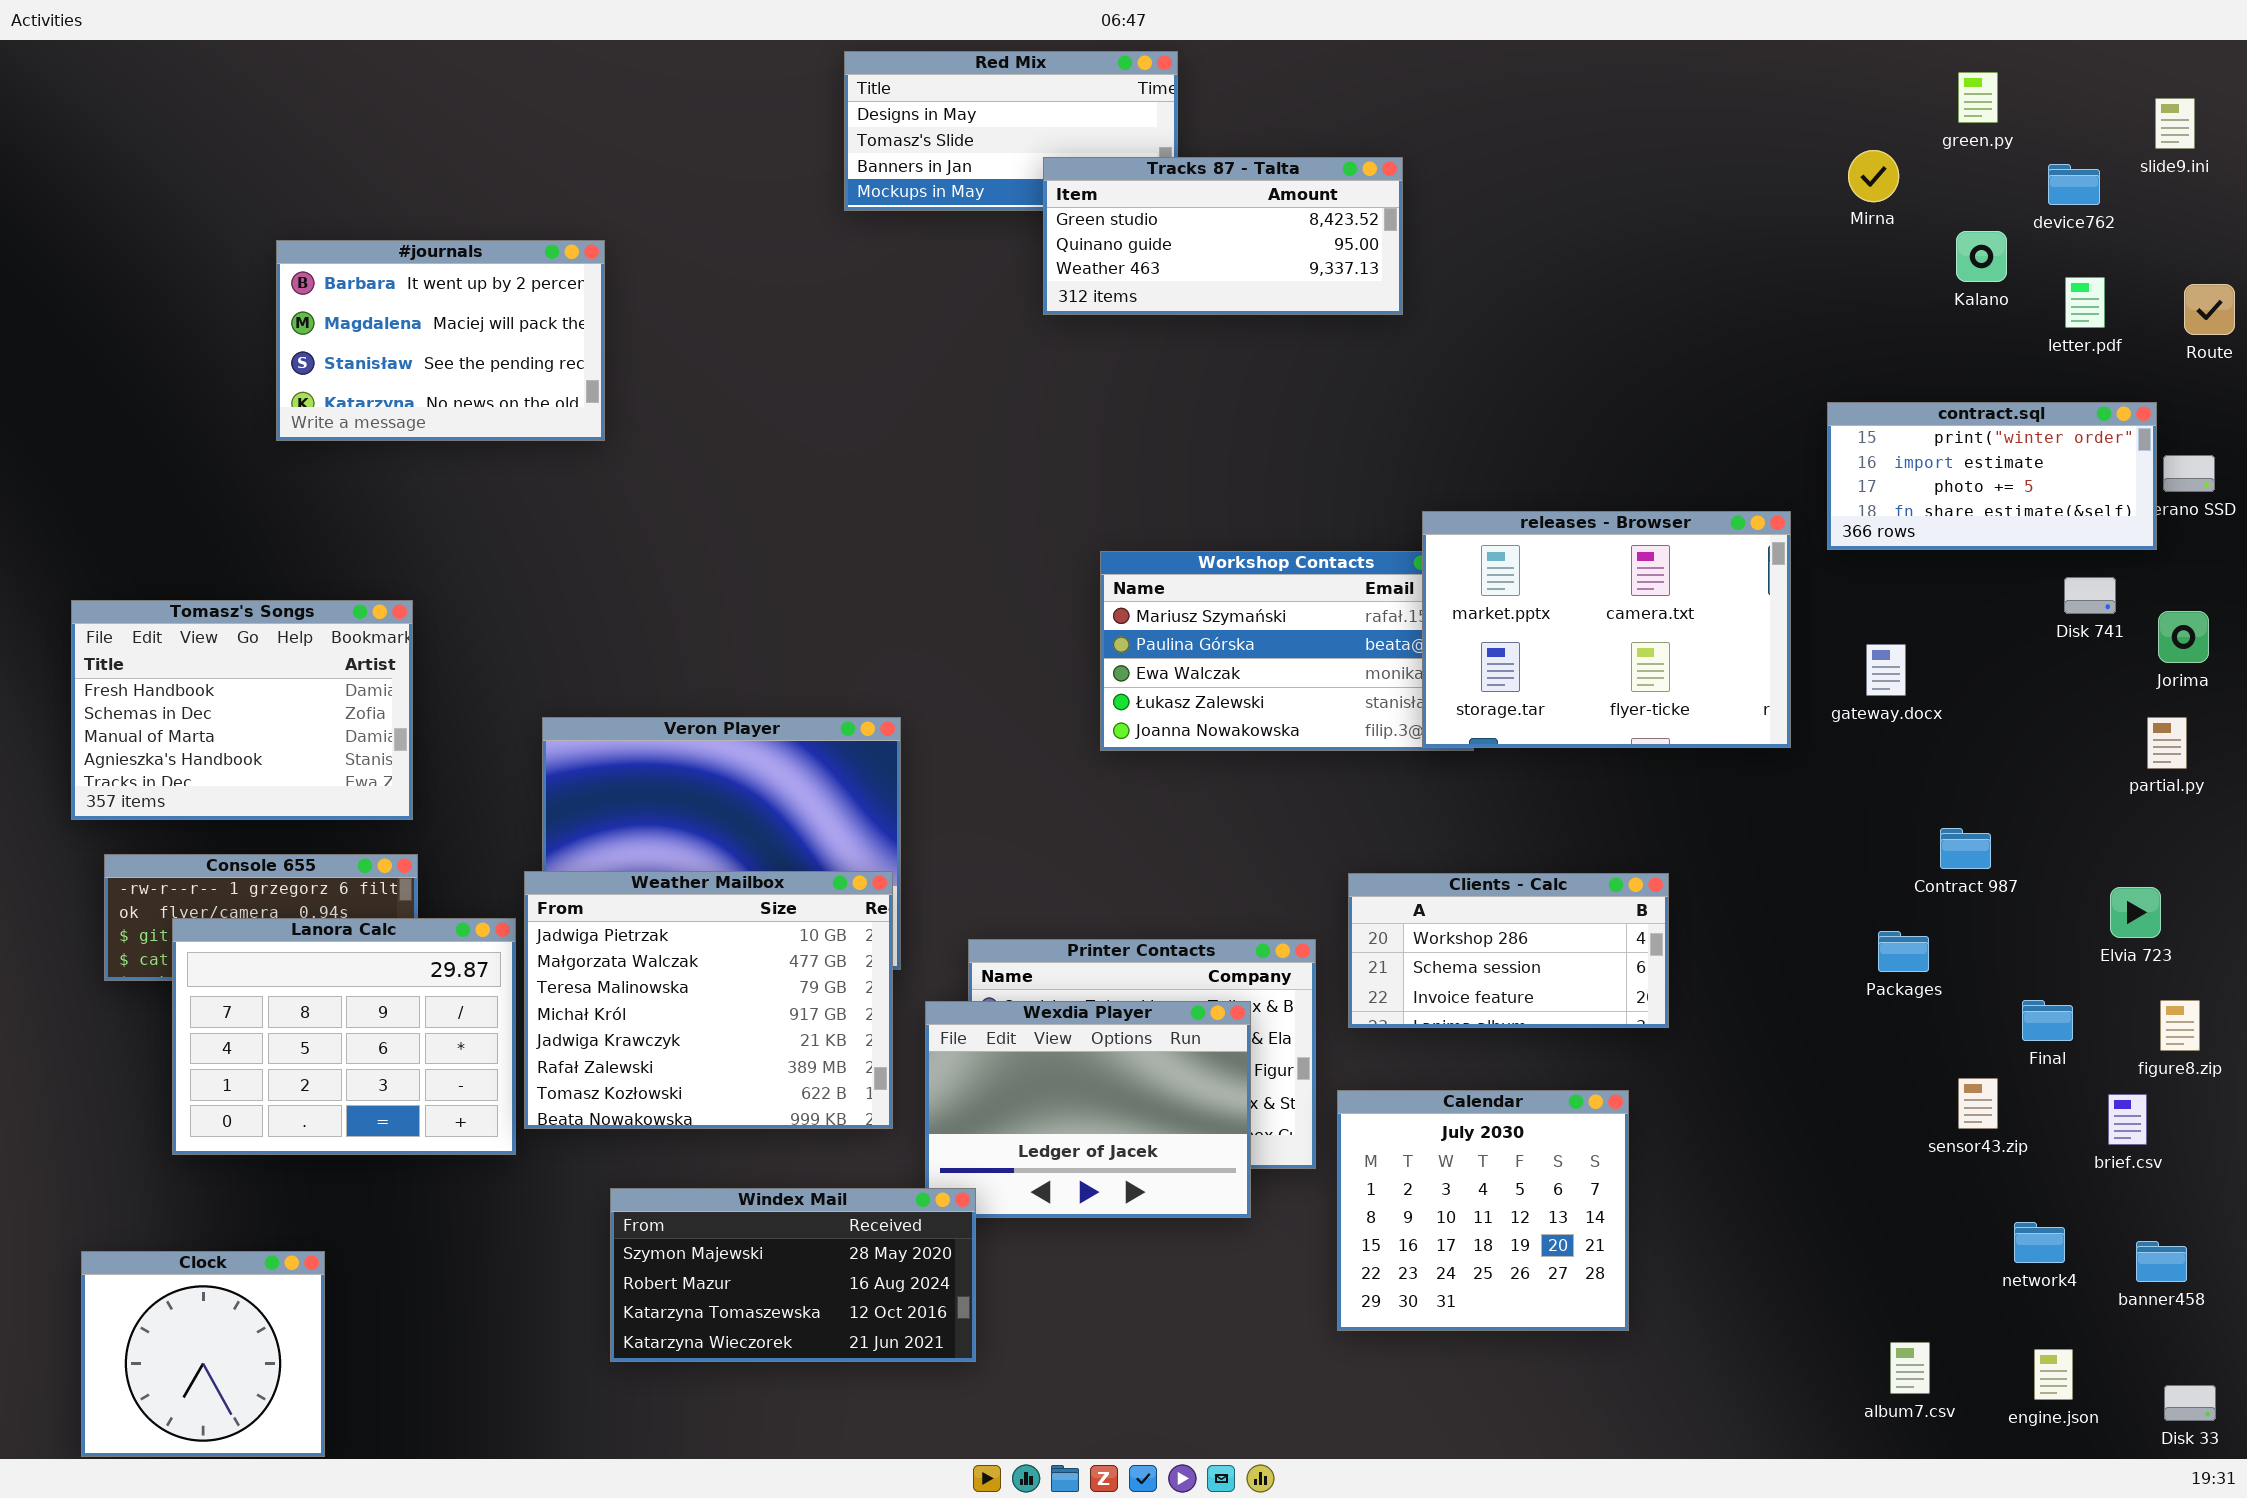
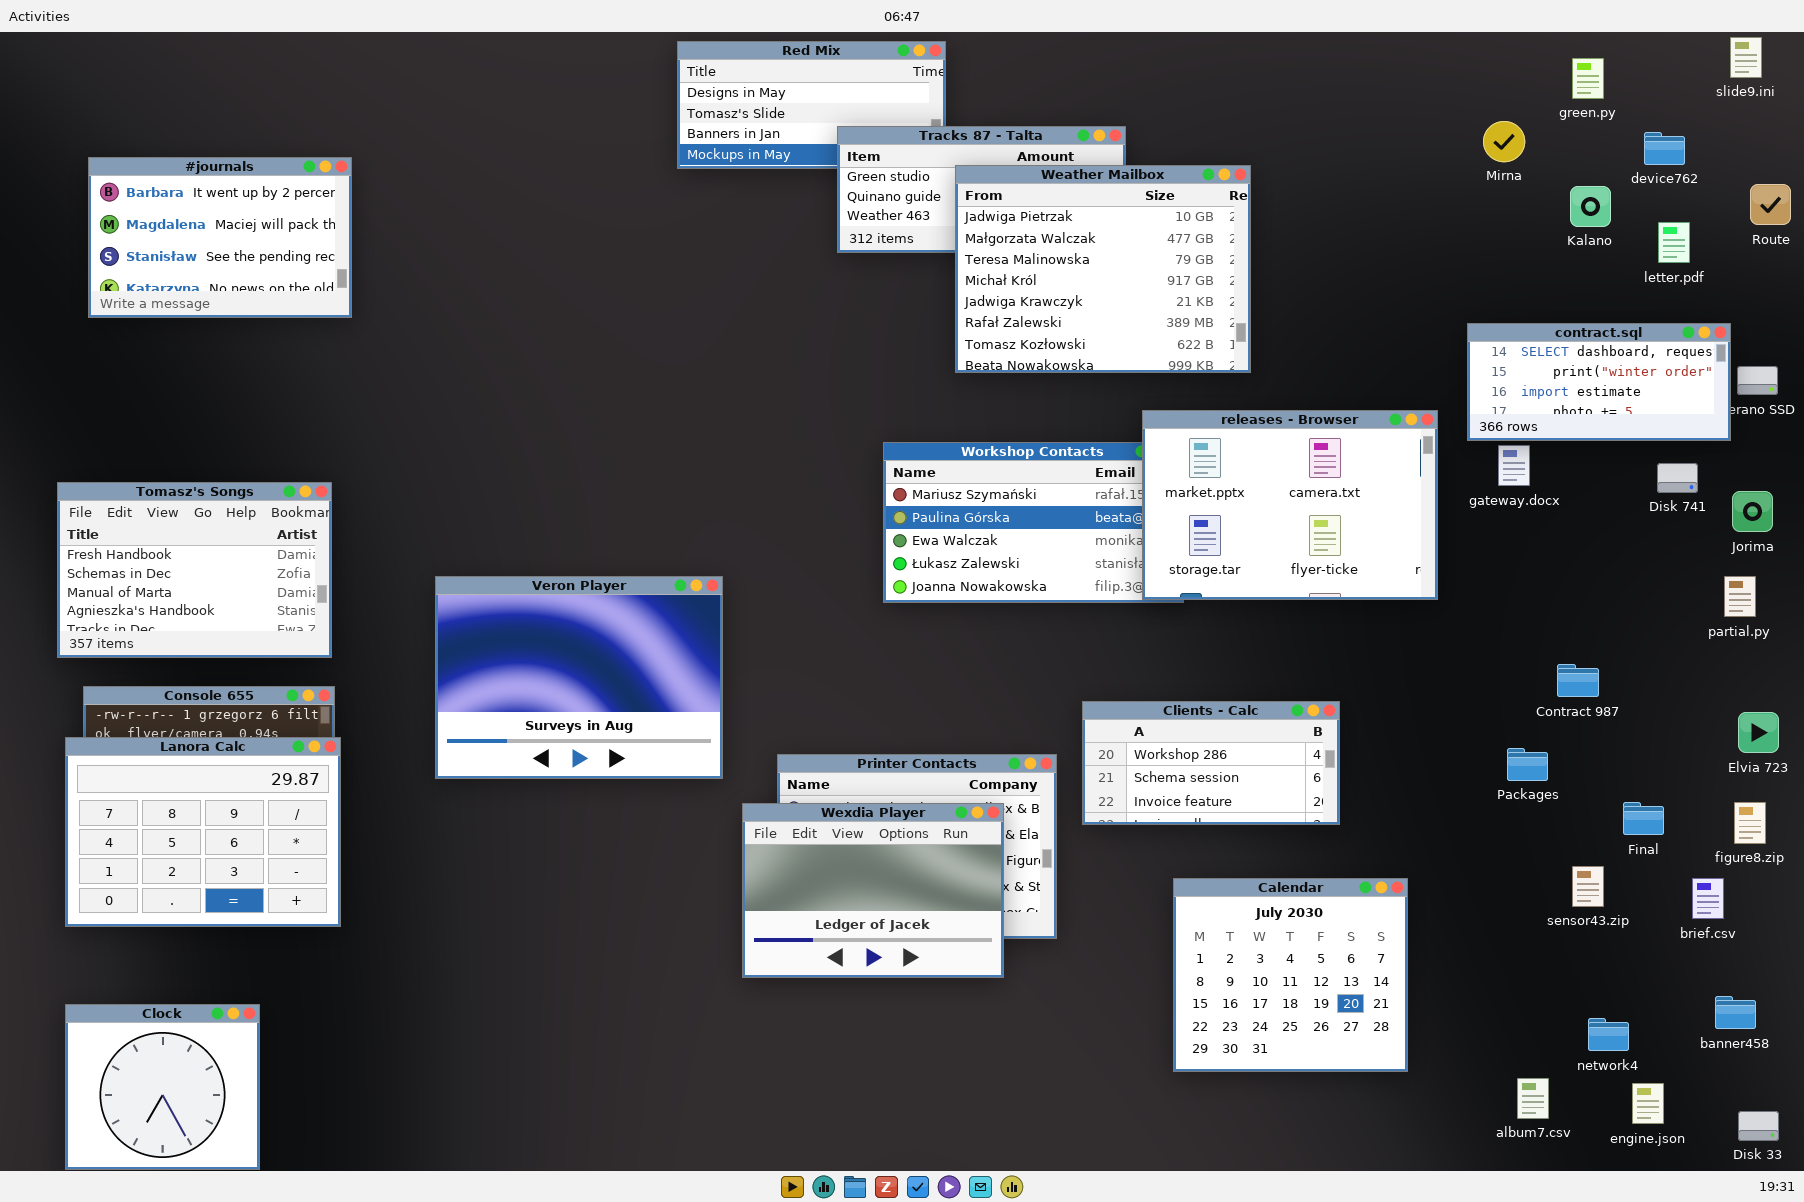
slide9.ini: [2155,98,2195,149] -> [1730,37,1762,78], moved
#journals: [276,240,605,441] -> [88,157,352,318], moved
Route: [2184,284,2235,335] -> [1750,184,1791,225], moved
contract.sql: [1827,402,2157,550] -> [1467,323,1731,441], scrolled up 1 row
gateway.docx: [1866,644,1906,696] -> [1498,445,1530,486], moved
Weather Mailbox: [524,871,893,1129] -> [955,165,1251,373], moved
Elvia 723: [2110,887,2161,938] -> [1738,712,1779,753], moved
Lanora Calc: [172,918,516,1155] -> [65,737,341,927], moved
Calendar: [1337,1090,1629,1331] -> [1173,878,1408,1072], moved
Windex Mail: [610,1188,976,1362] -> none, closed
network4: [2014,1222,2065,1263] -> [1588,1018,1629,1051], moved

